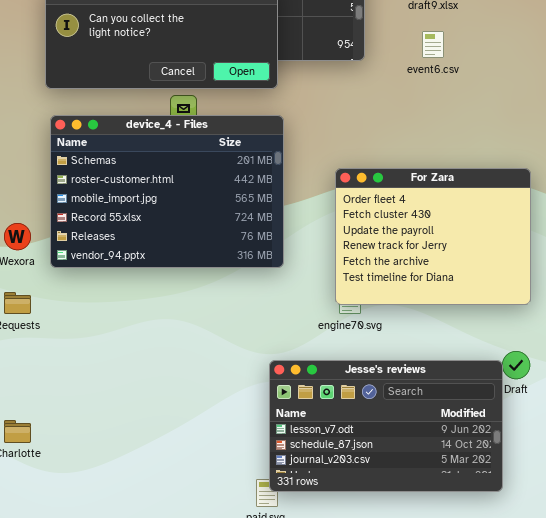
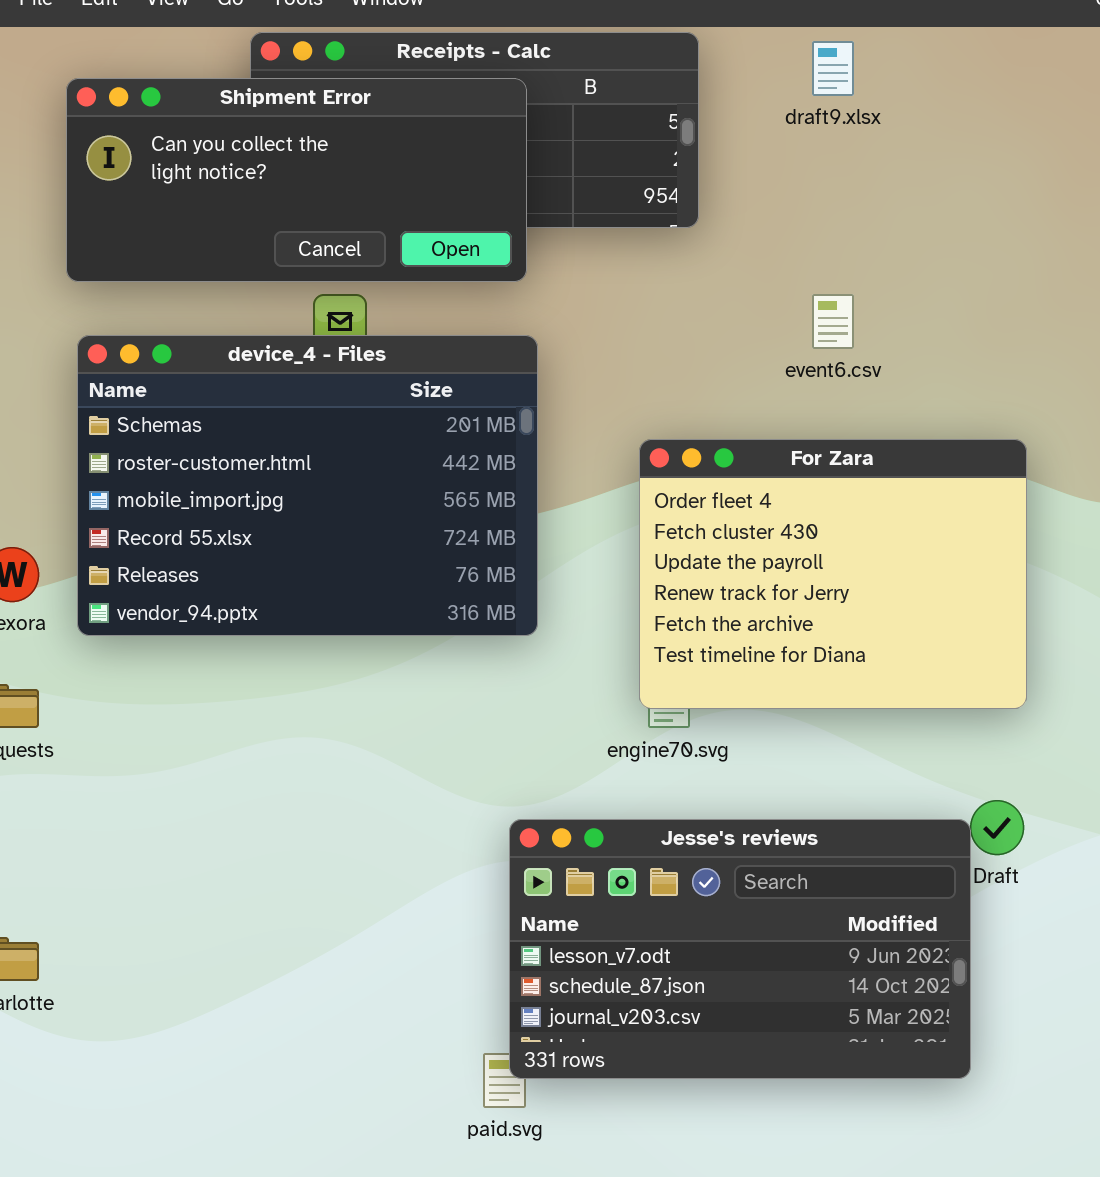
event6.csv: [422,31,444,58] -> [812,294,854,349], moved

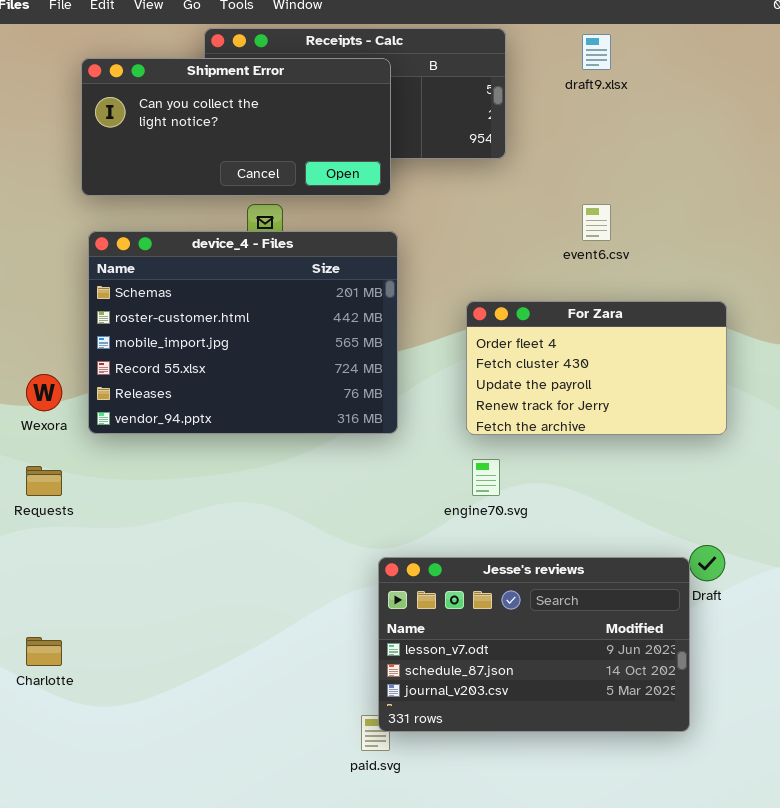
For Zara: [639,439,1027,709] -> [466,301,727,435], resized

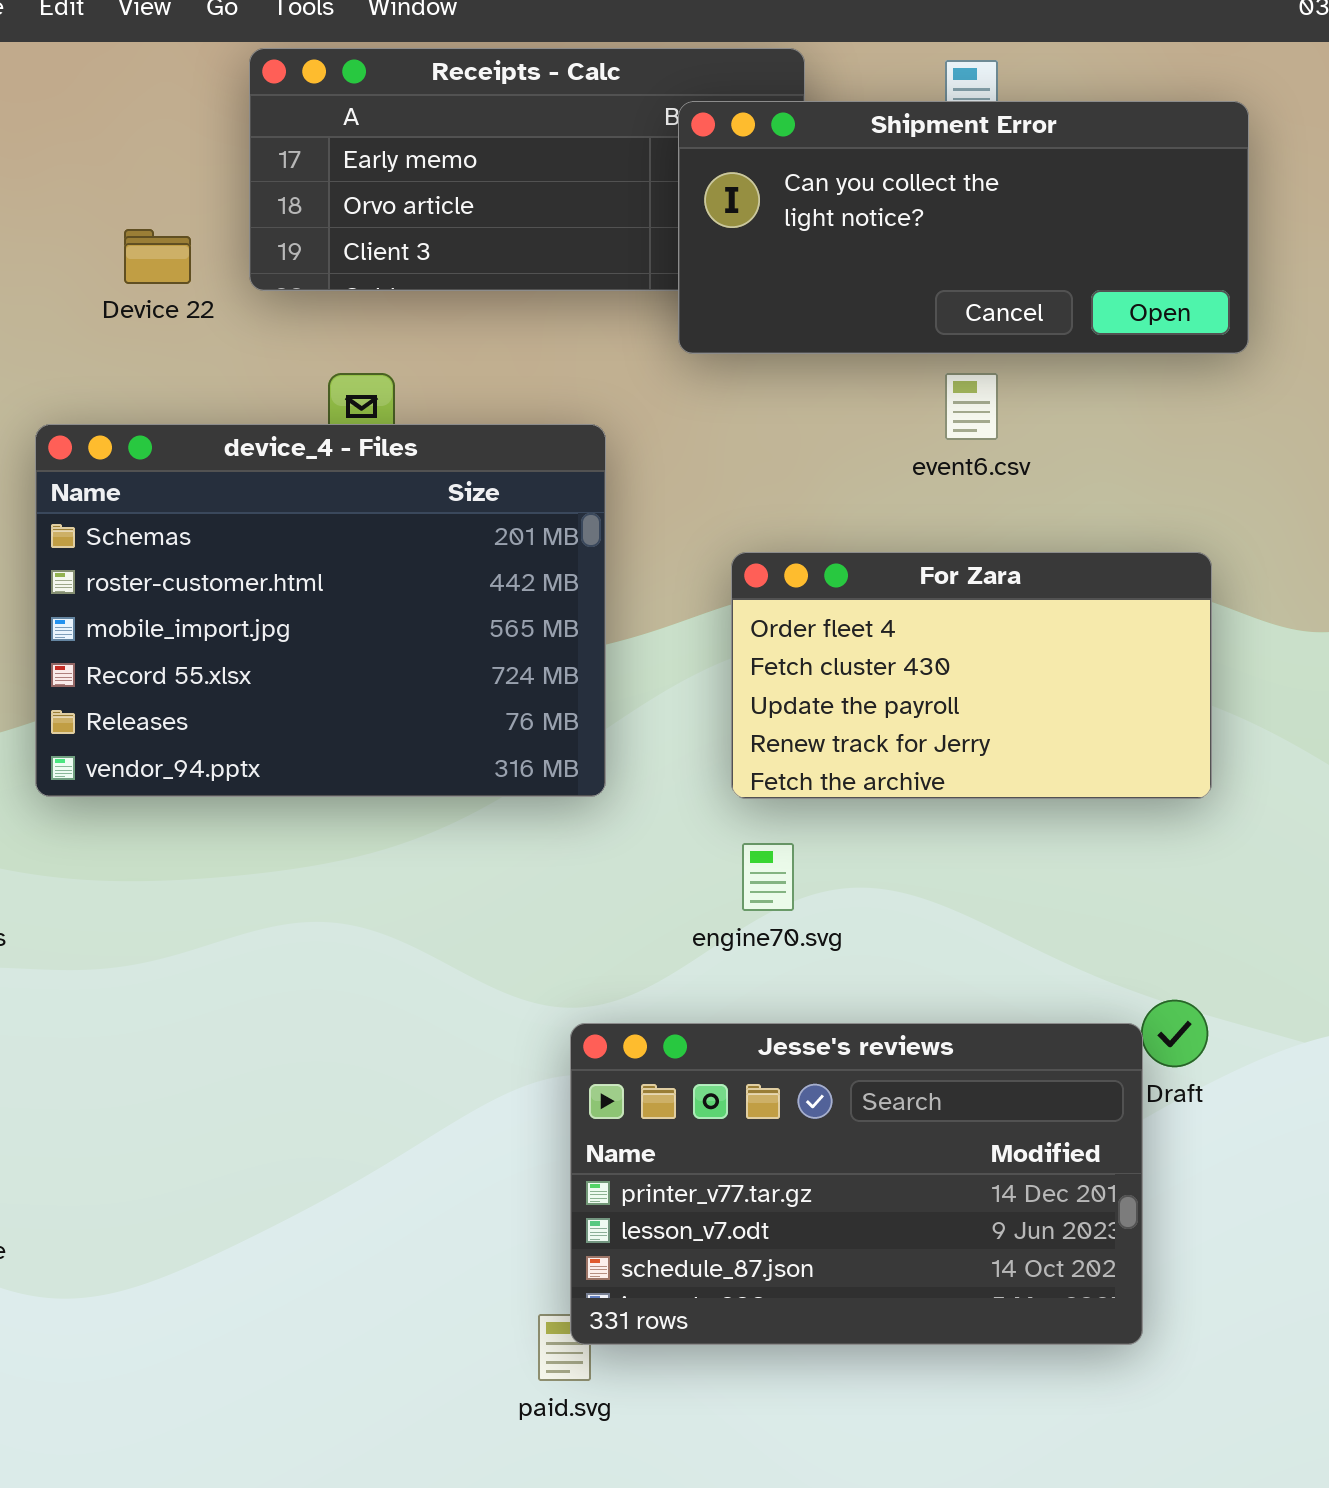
Shipment Error: [81,58,391,196] -> [678,101,1249,354], moved
Jesse's reviews: [378,557,690,732] -> [570,1023,1143,1345], scrolled up 1 row

